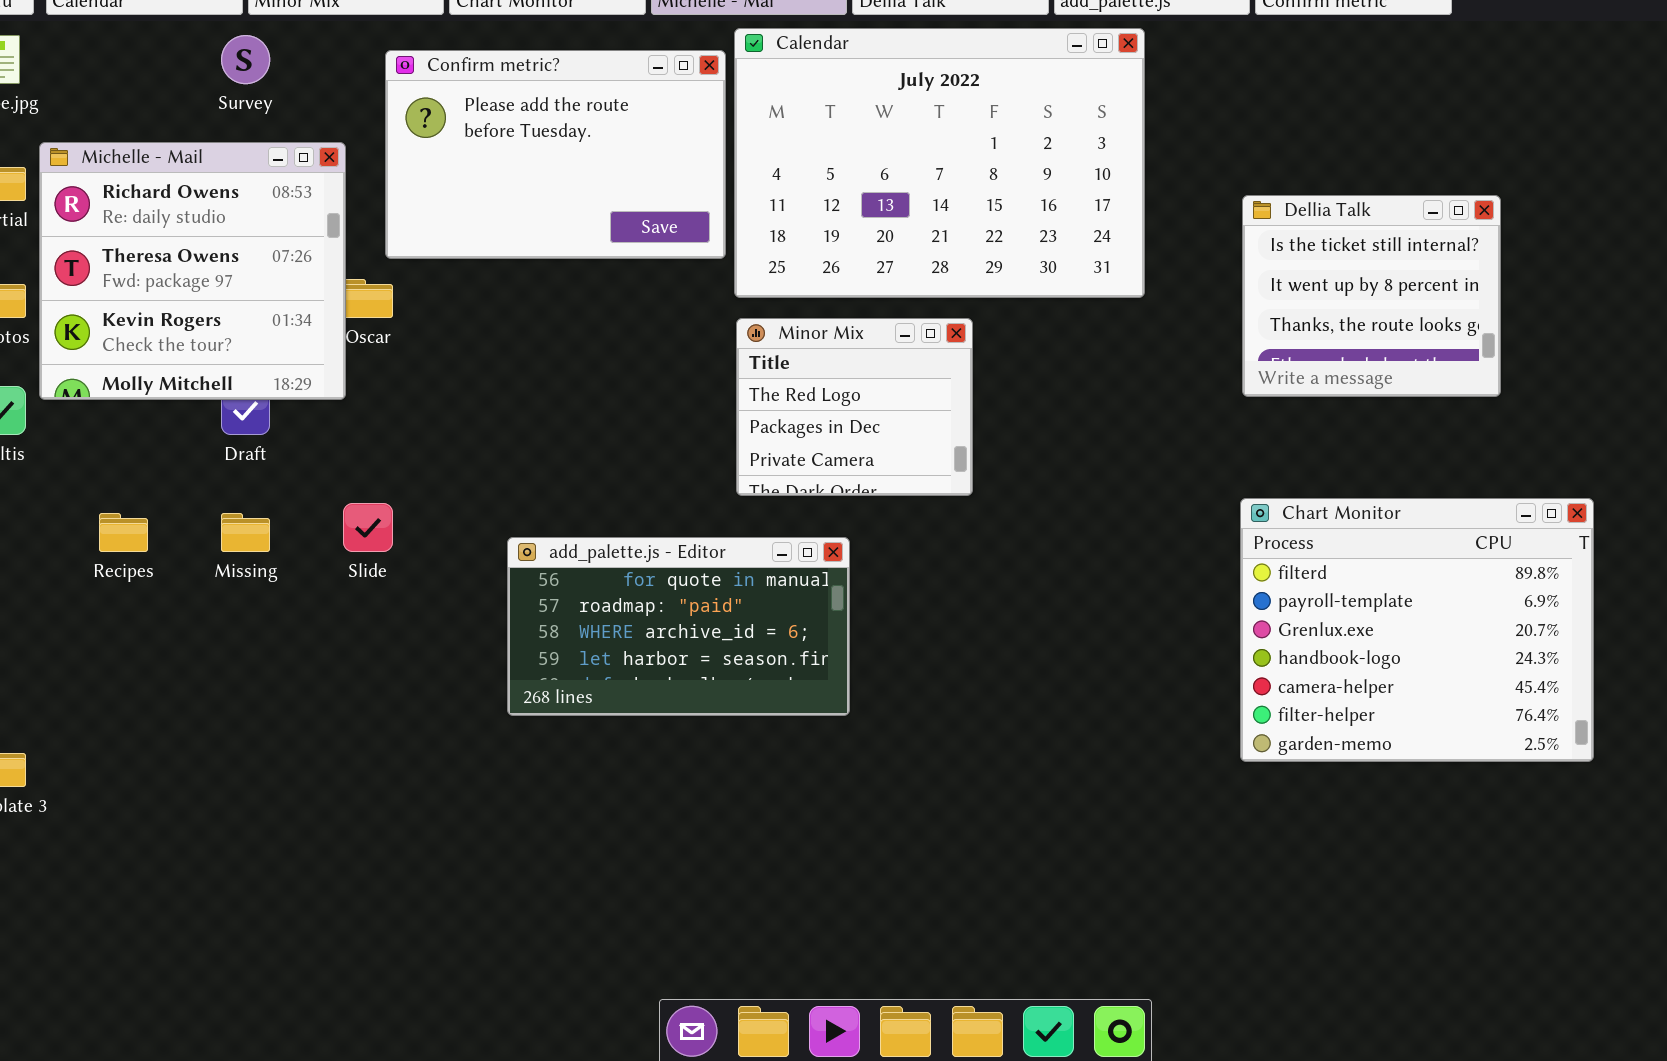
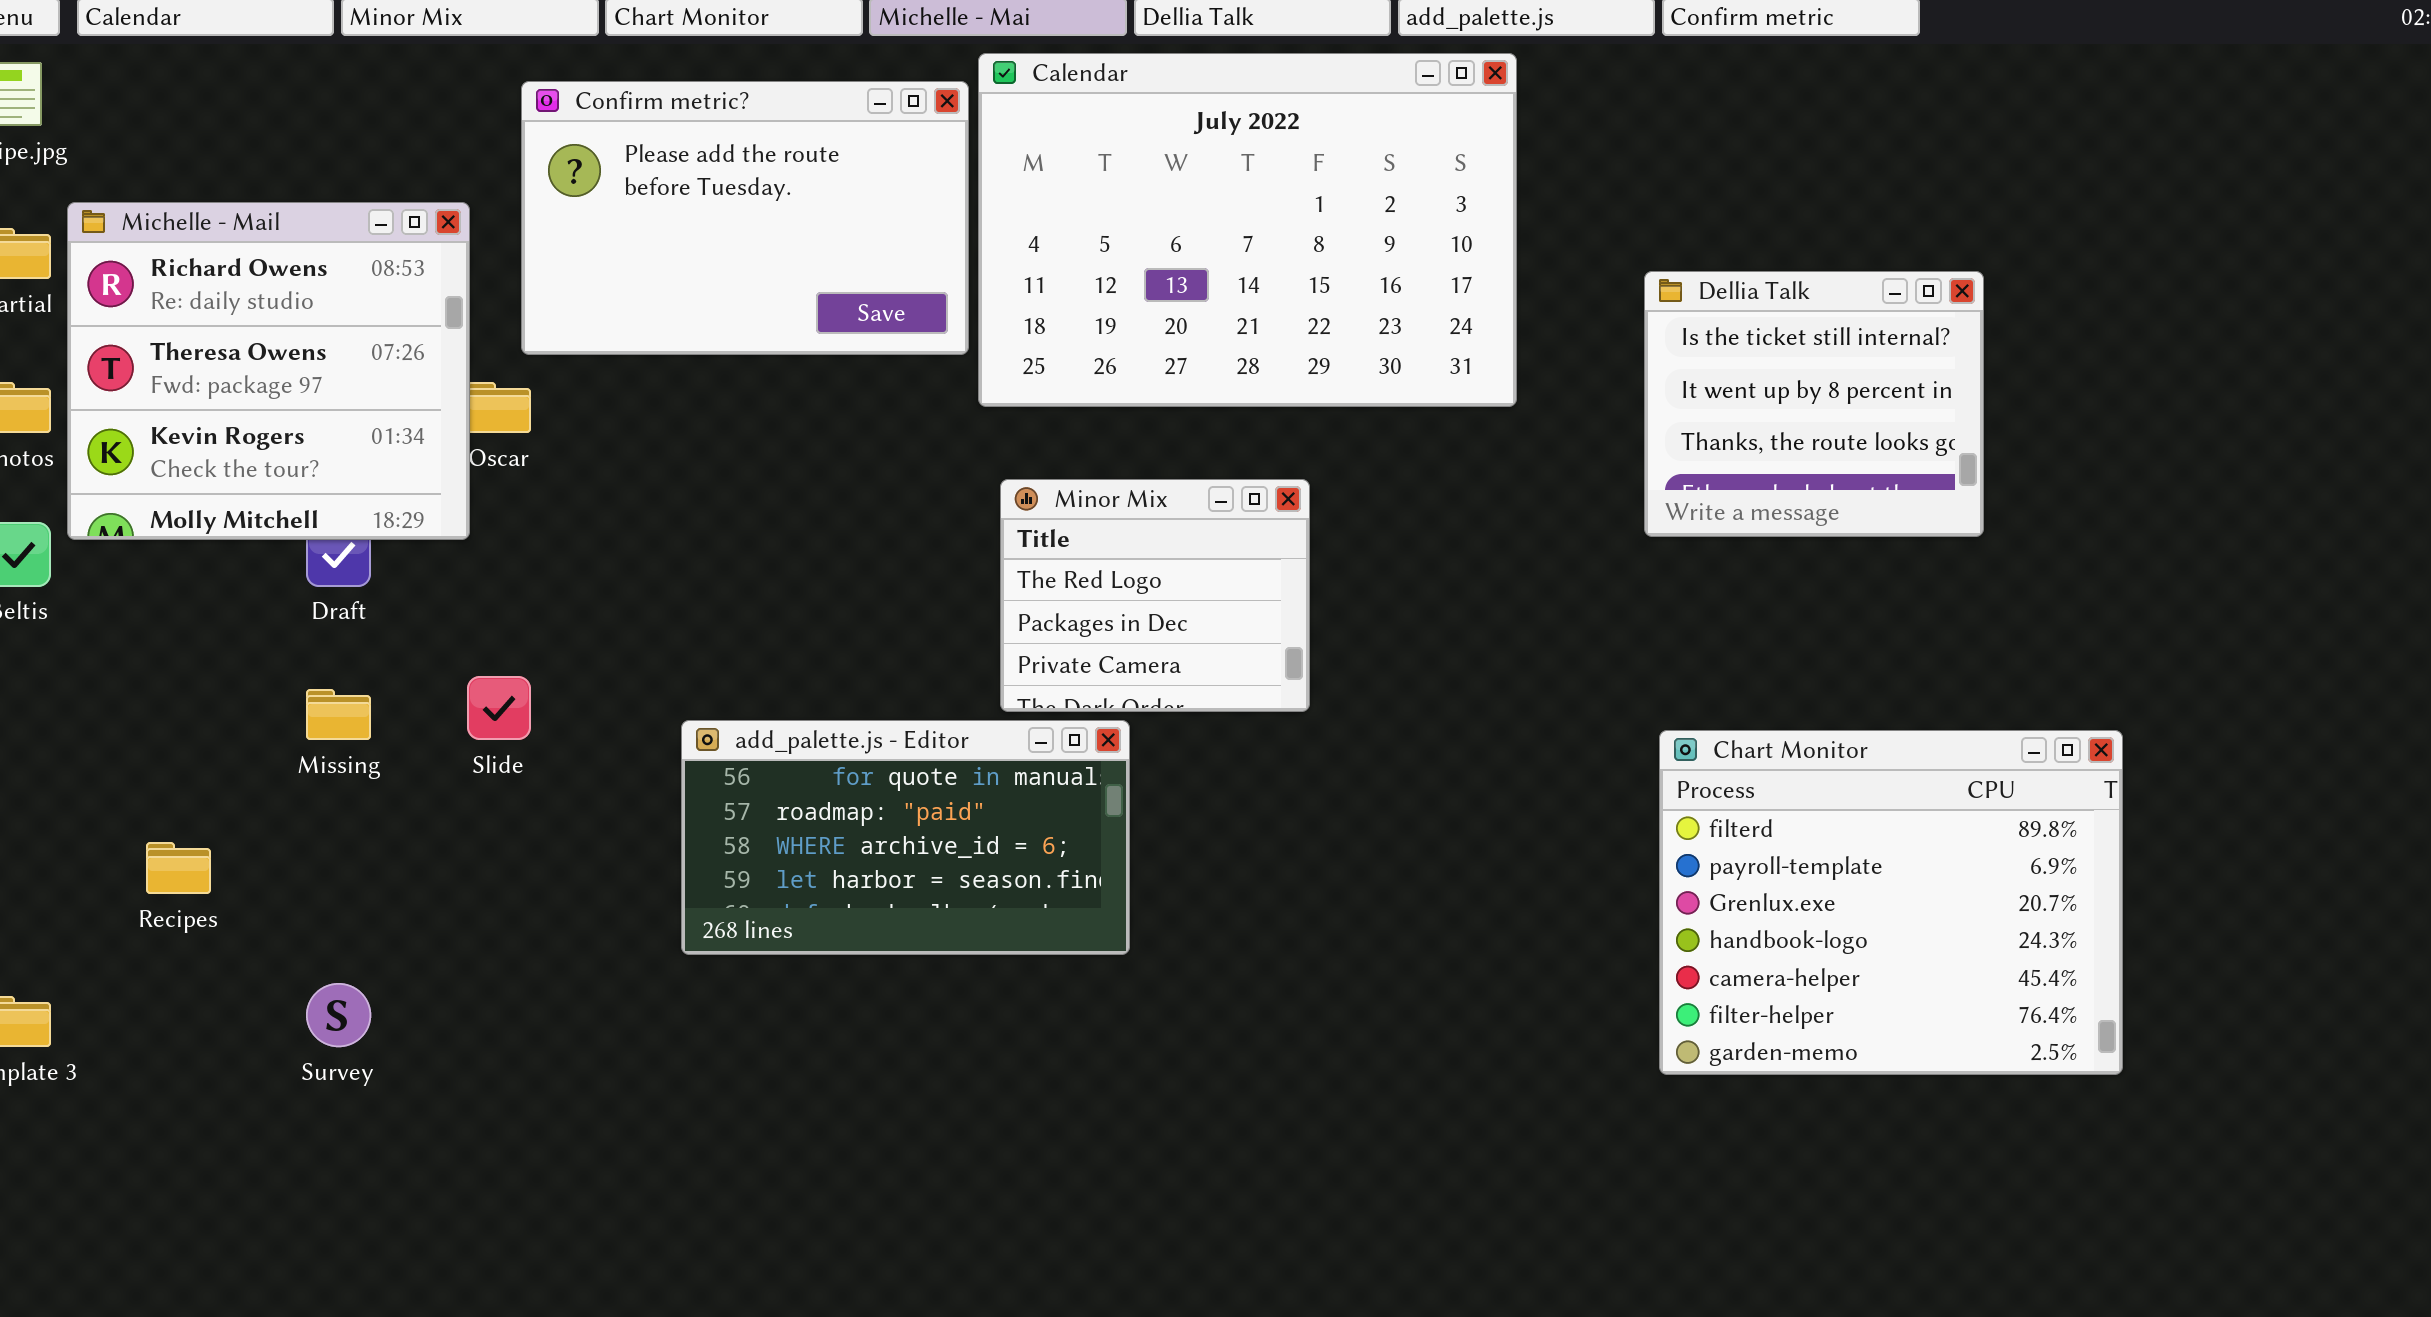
Survey: [221,35,270,84] -> [306,983,371,1047], moved
Minor Mix: [736,318,973,496] -> [1000,479,1310,712], moved
Chart Monitor: [1240,498,1594,762] -> [1659,730,2123,1075], moved
Recipes: [99,513,148,552] -> [146,842,211,894], moved

